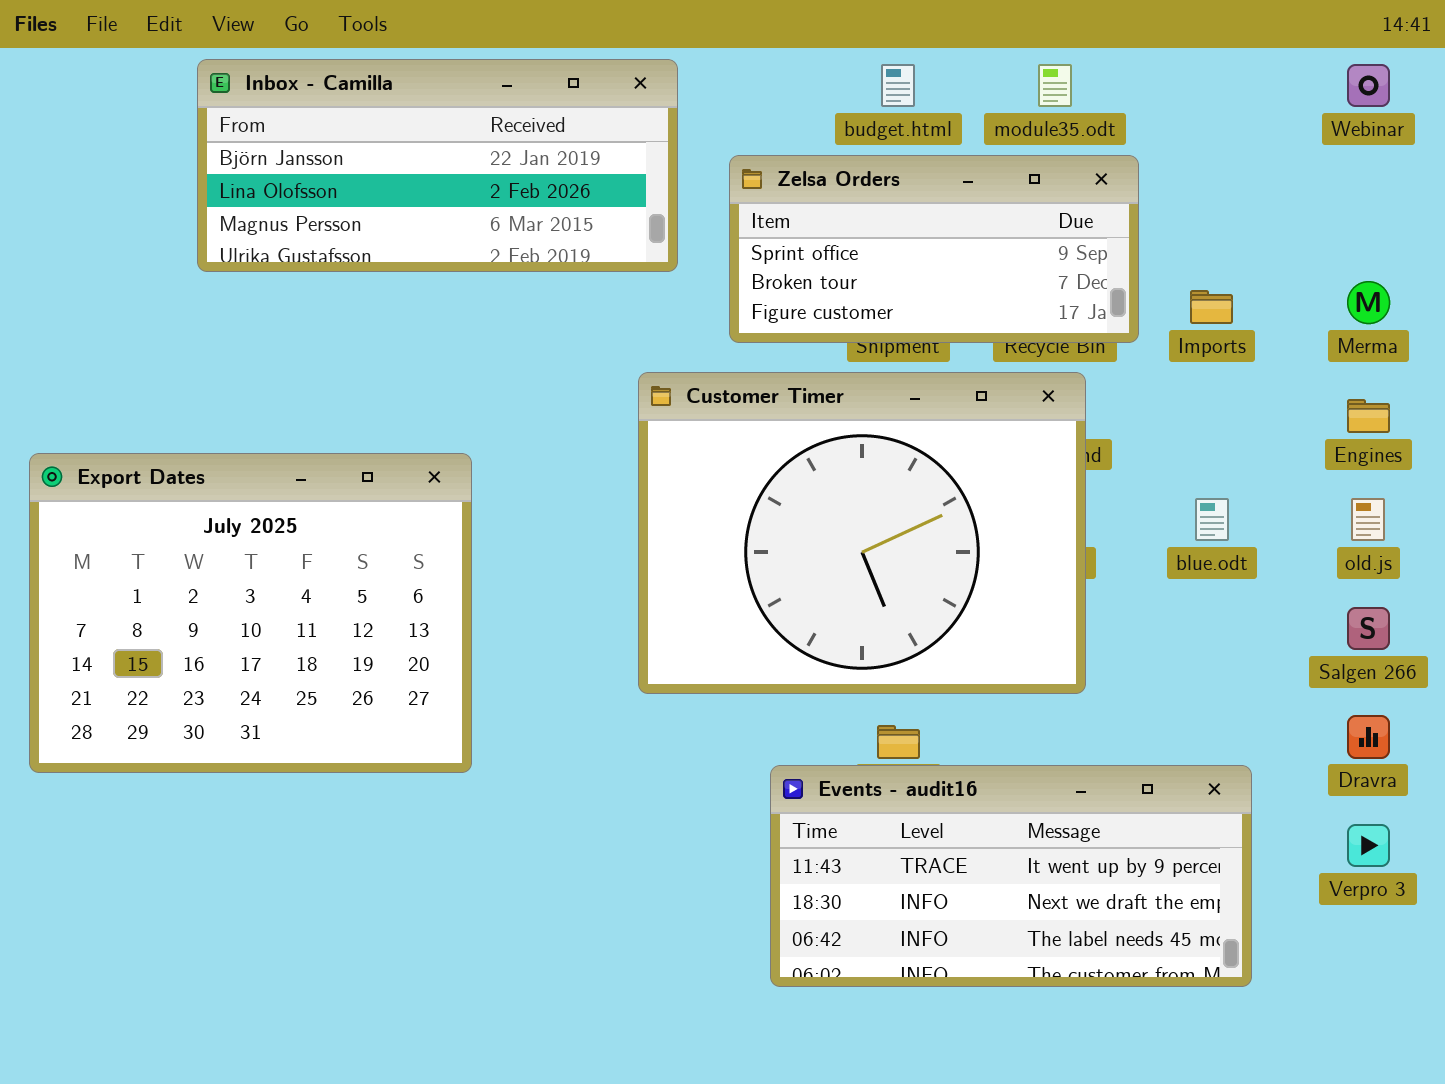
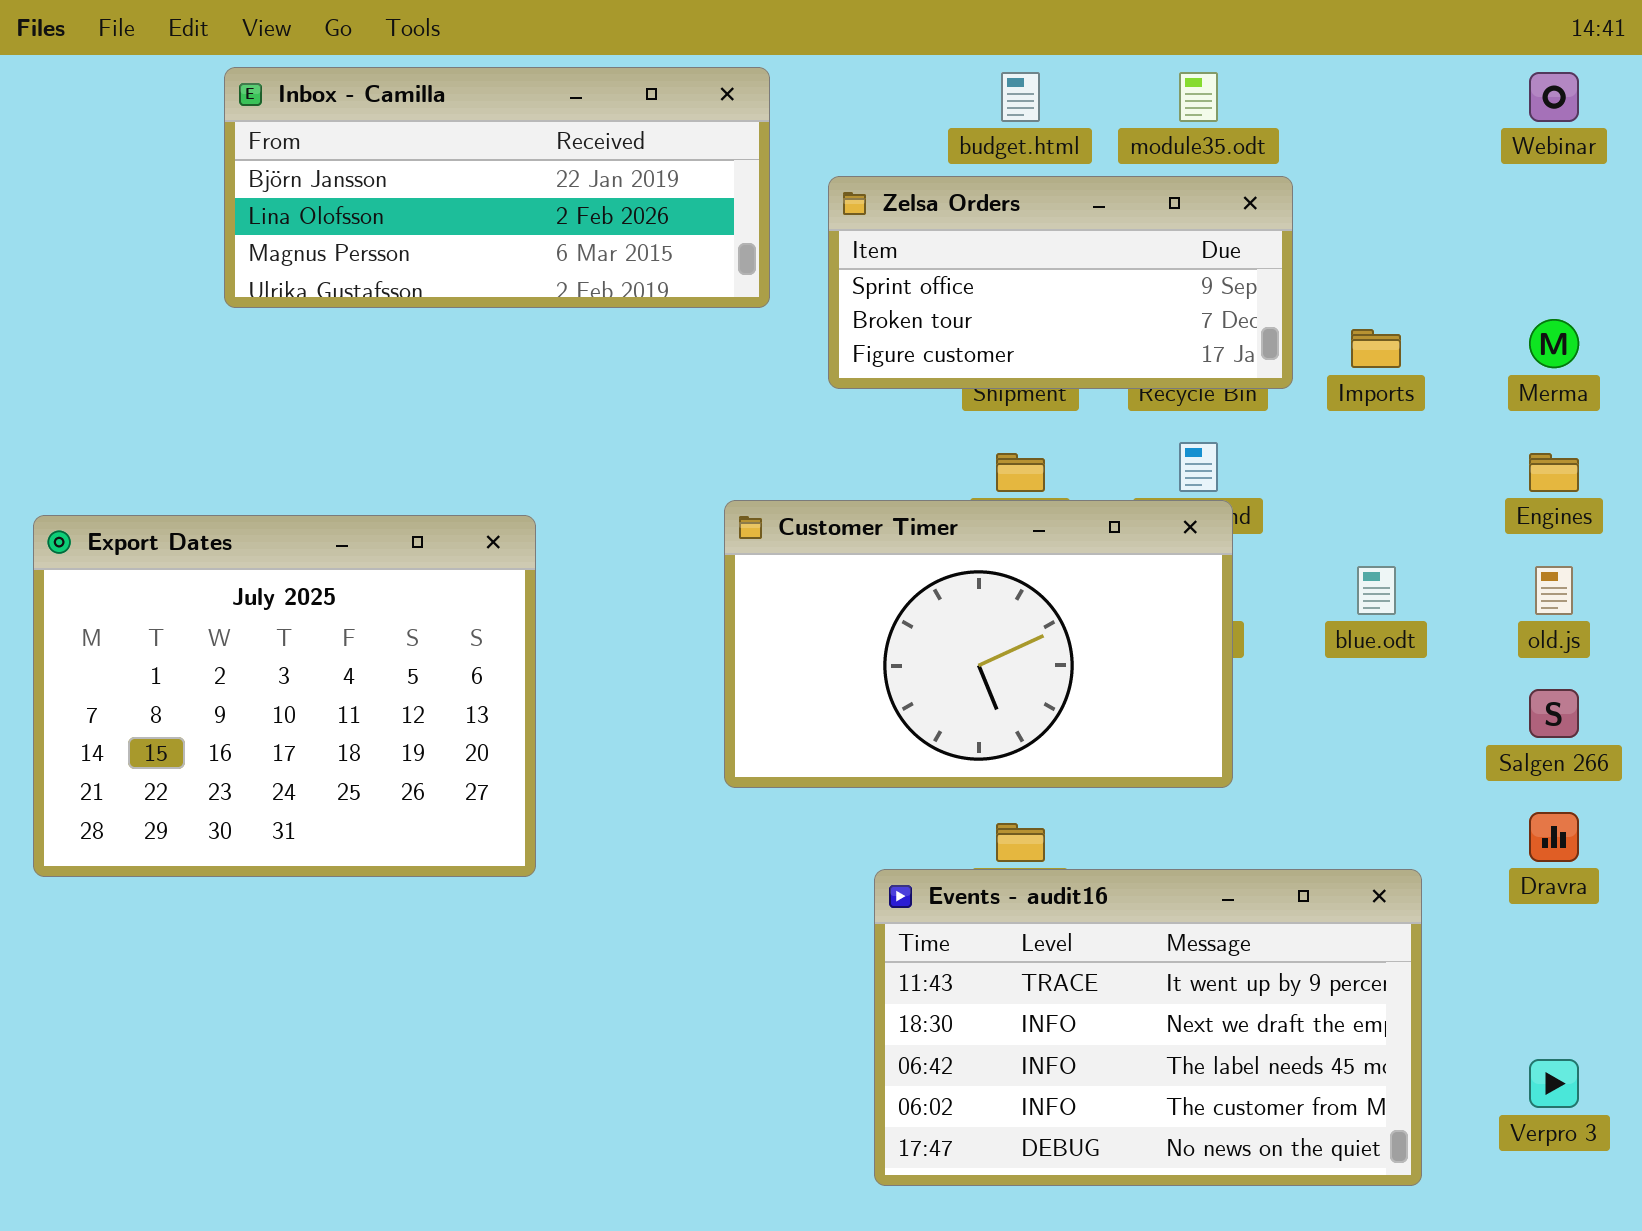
Customer Timer: [638,372,1086,694] -> [724,500,1233,788], resized
Events - audit16: [770,765,1252,987] -> [874,869,1422,1186], resized
Verpro 3: [1347,824,1390,867] -> [1529,1059,1579,1108], moved

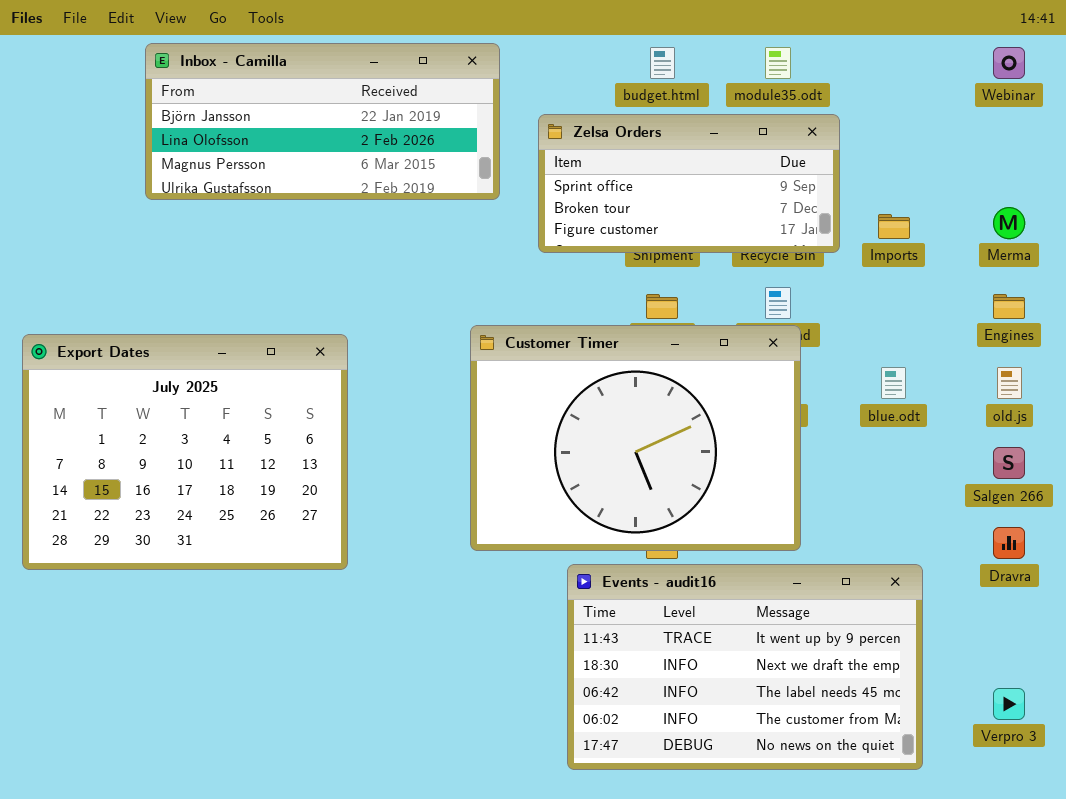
Customer Timer: [724,500,1233,788] -> [470,325,801,551], resized

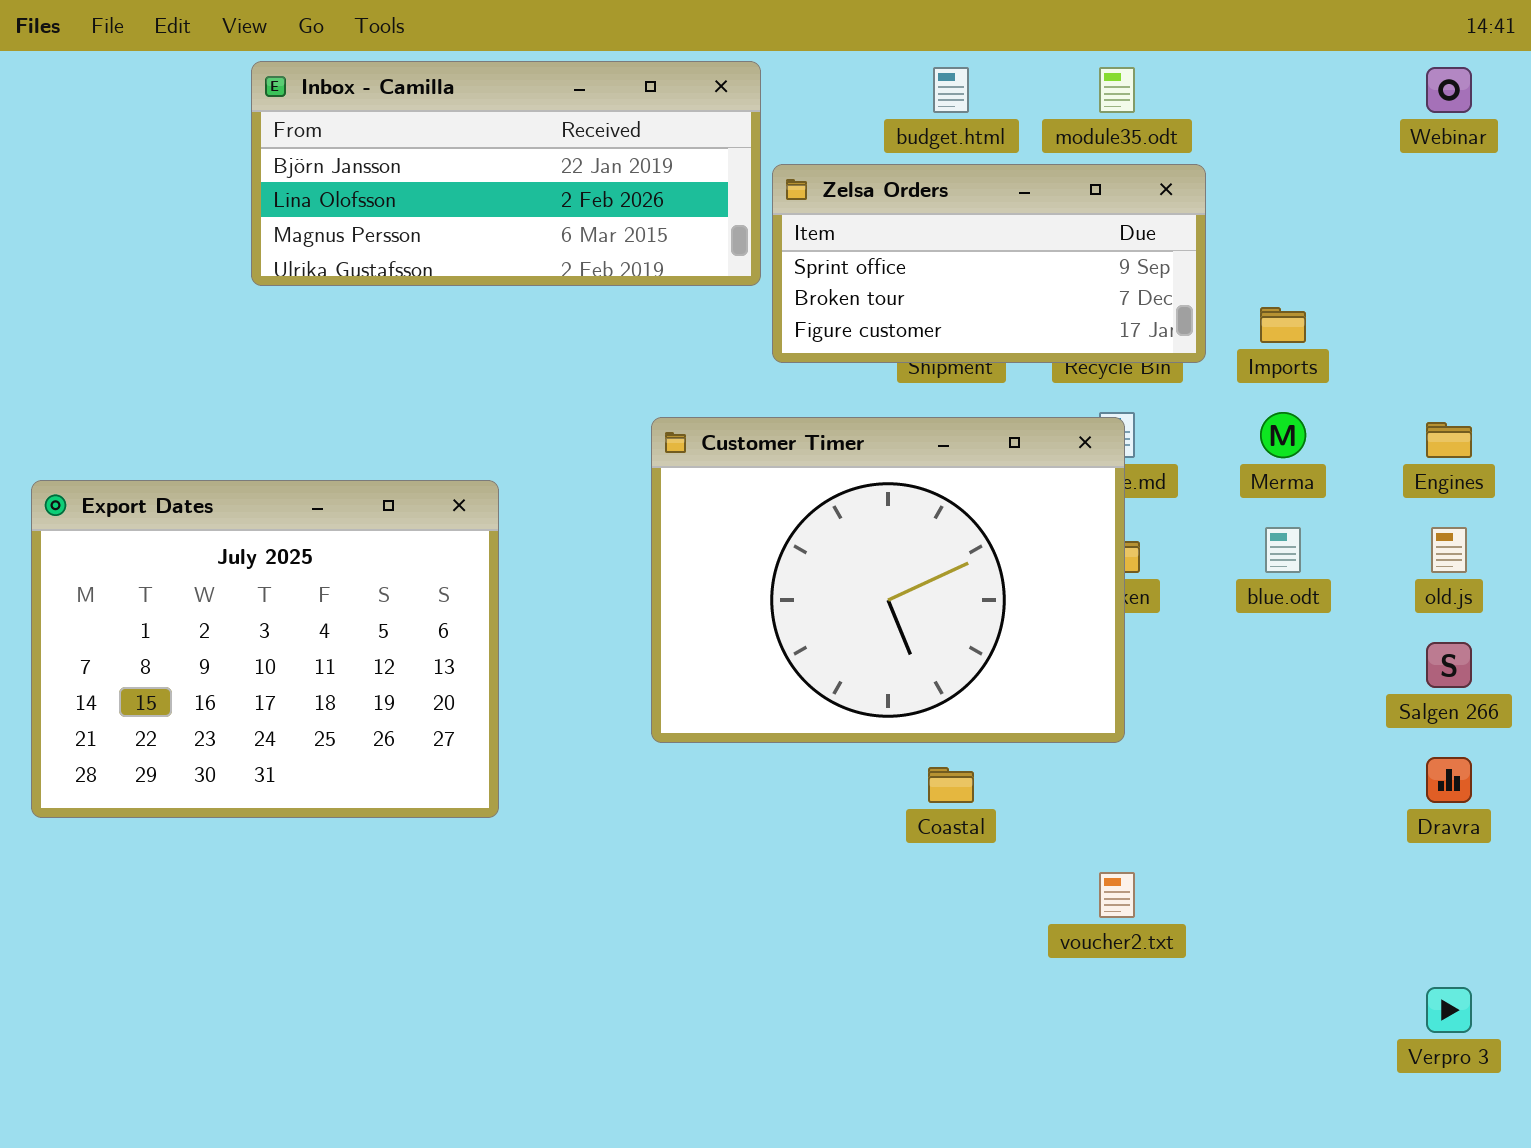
Inbox - Camilla: [145,43,500,200] -> [251,61,761,286], moved
Merma: [993,207,1025,239] -> [1260,412,1306,458], moved
Customer Timer: [470,325,801,551] -> [651,417,1125,743], moved
Events - audit16: [567,564,923,770] -> none, closed

